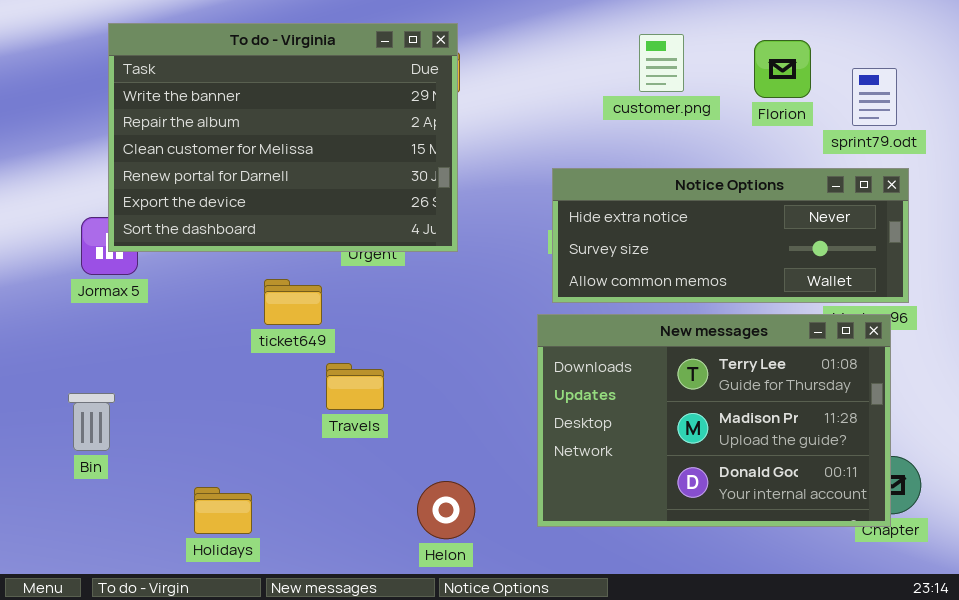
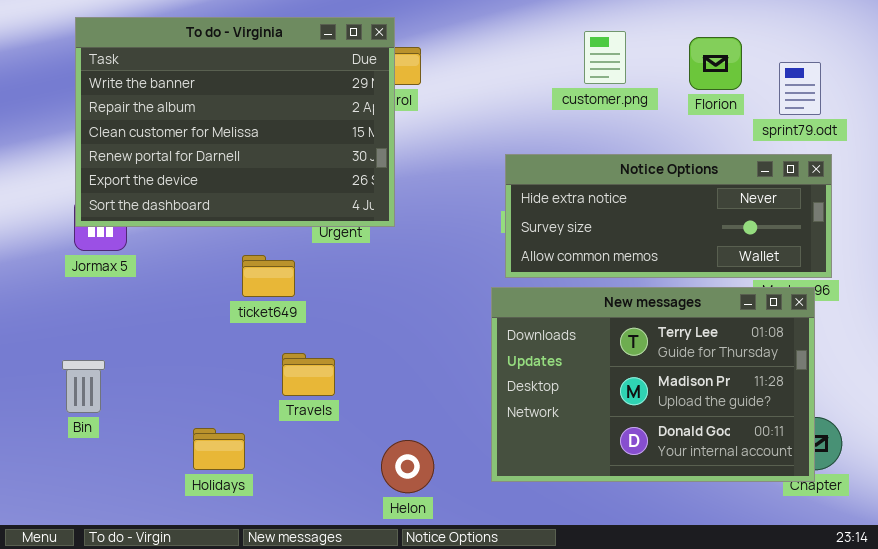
To do - Virginia: [108,23,458,252] -> [75,17,395,227], moved
Travels: [326,363,384,410] -> [282,353,335,396], moved
Holidays: [194,487,252,534] -> [193,428,245,470], moved

